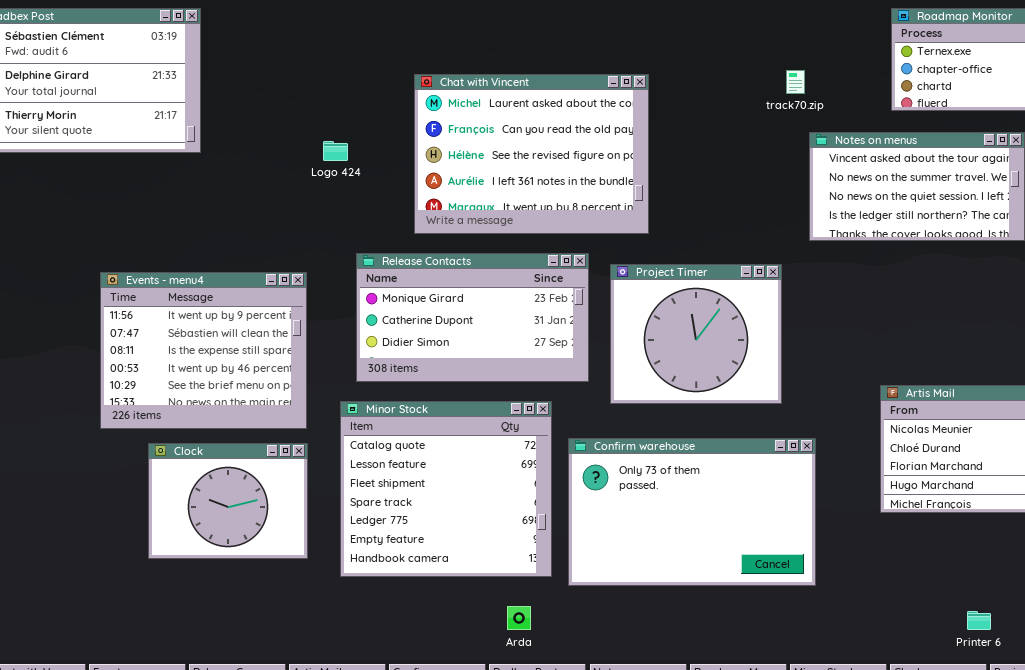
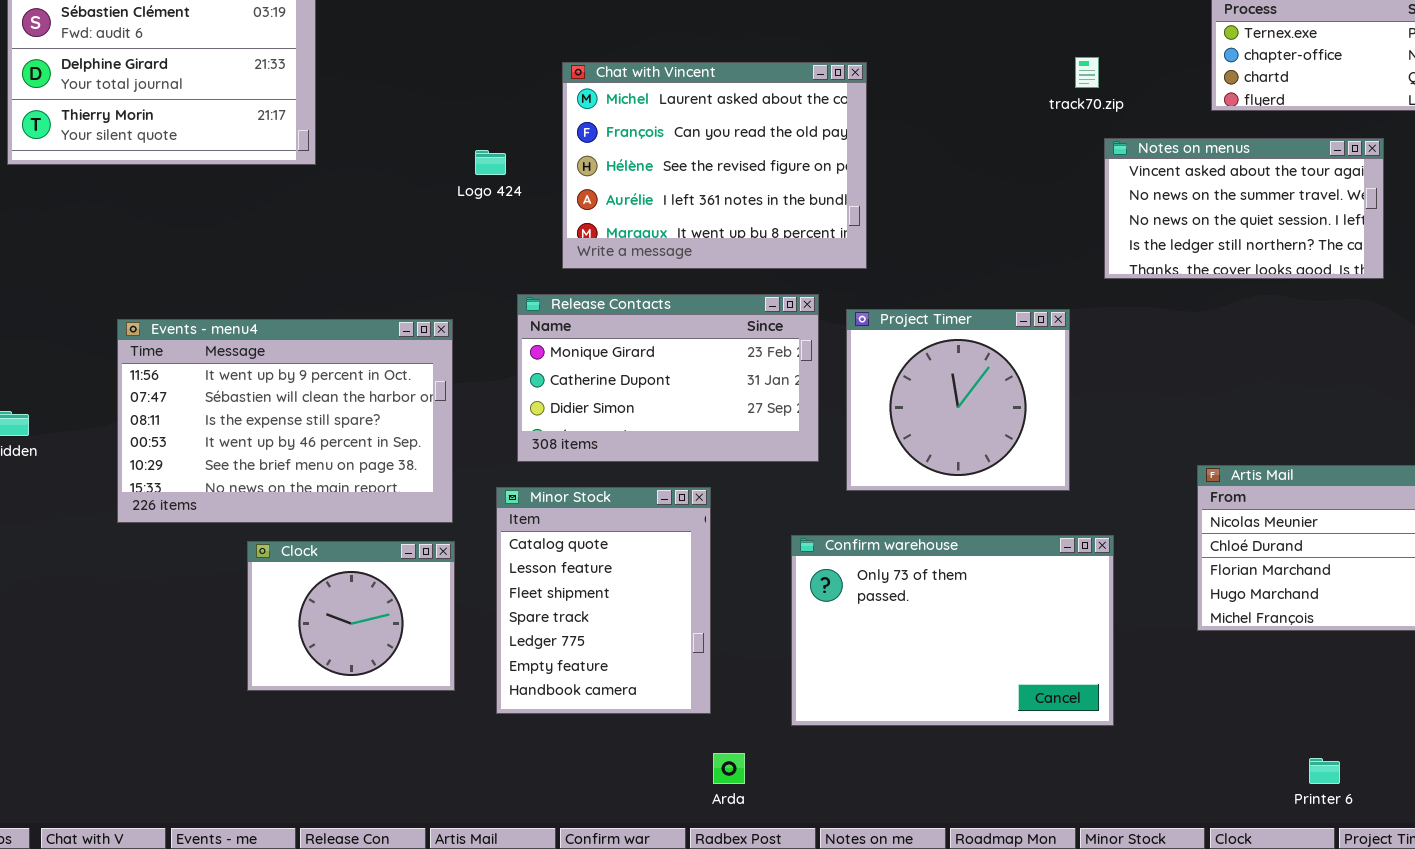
Chat with Vincent: [414,74,649,234] -> [562,62,867,269], moved
Events - menu4: [100,272,307,429] -> [117,319,453,523], resized
Minor Stock: [340,401,552,577] -> [496,487,711,714], resized

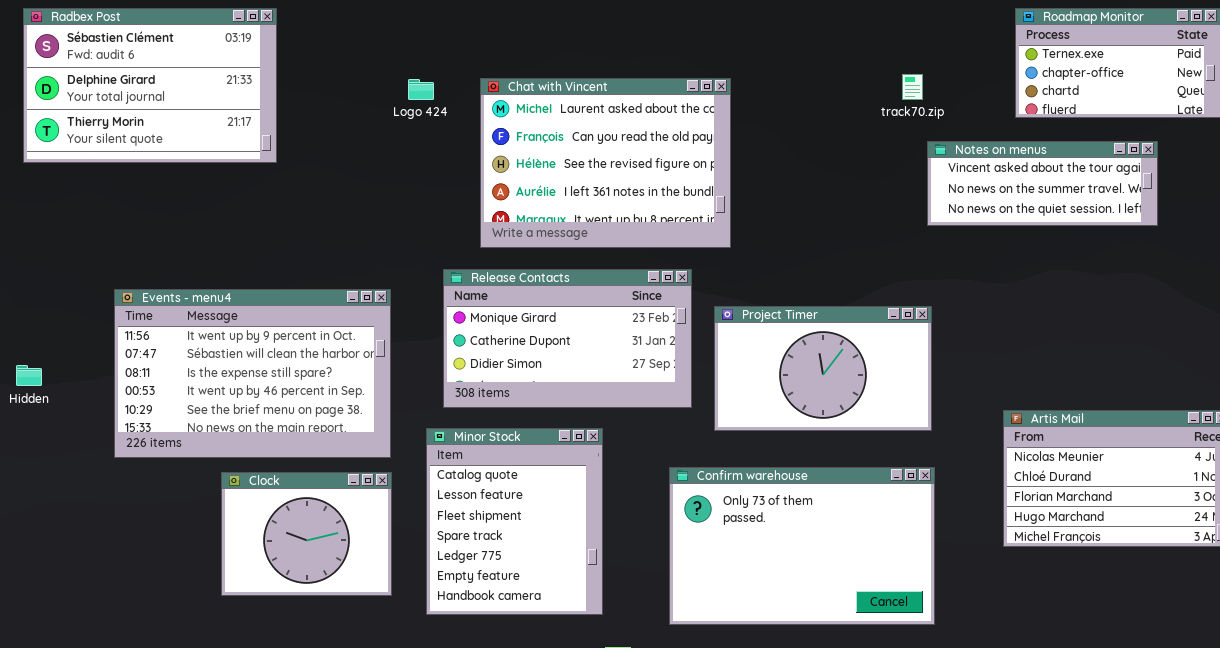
Notes on menus: [1104,138,1384,279] -> [927,141,1158,226], resized
Logo 424: [475,150,506,175] -> [408,79,434,100], moved
Project Timer: [846,309,1070,491] -> [714,306,932,431], resized

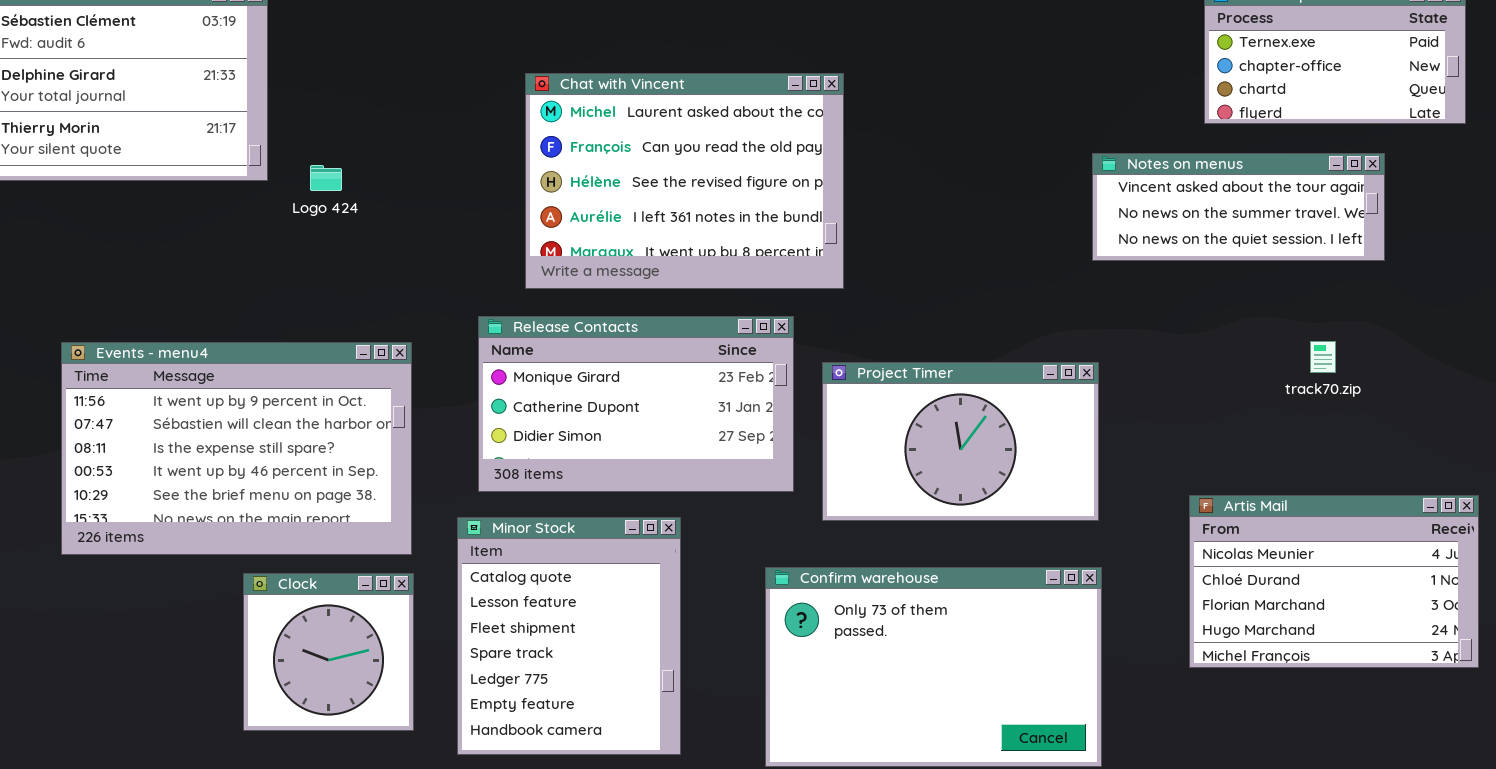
track70.zip: [902,74,923,100] -> [1310,341,1336,373], moved
Logo 424: [408,79,434,100] -> [310,165,342,191], moved
Clock: [221,472,392,596] -> [243,573,414,731], resized

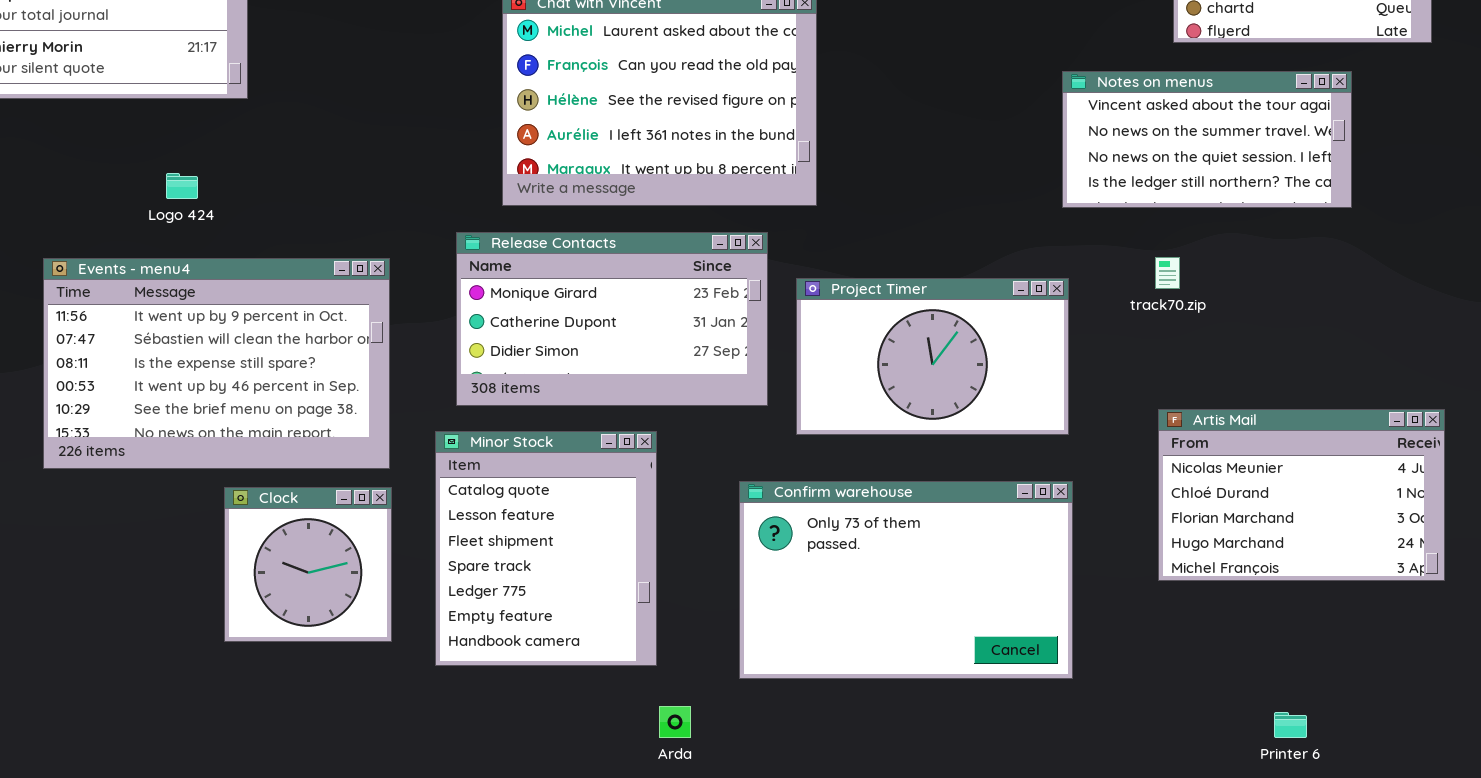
Notes on menus: [1092,153,1385,261] -> [1062,71,1352,208], resized
Logo 424: [310,165,342,191] -> [166,173,198,199], moved
track70.zip: [1310,341,1336,373] -> [1155,257,1180,289], moved

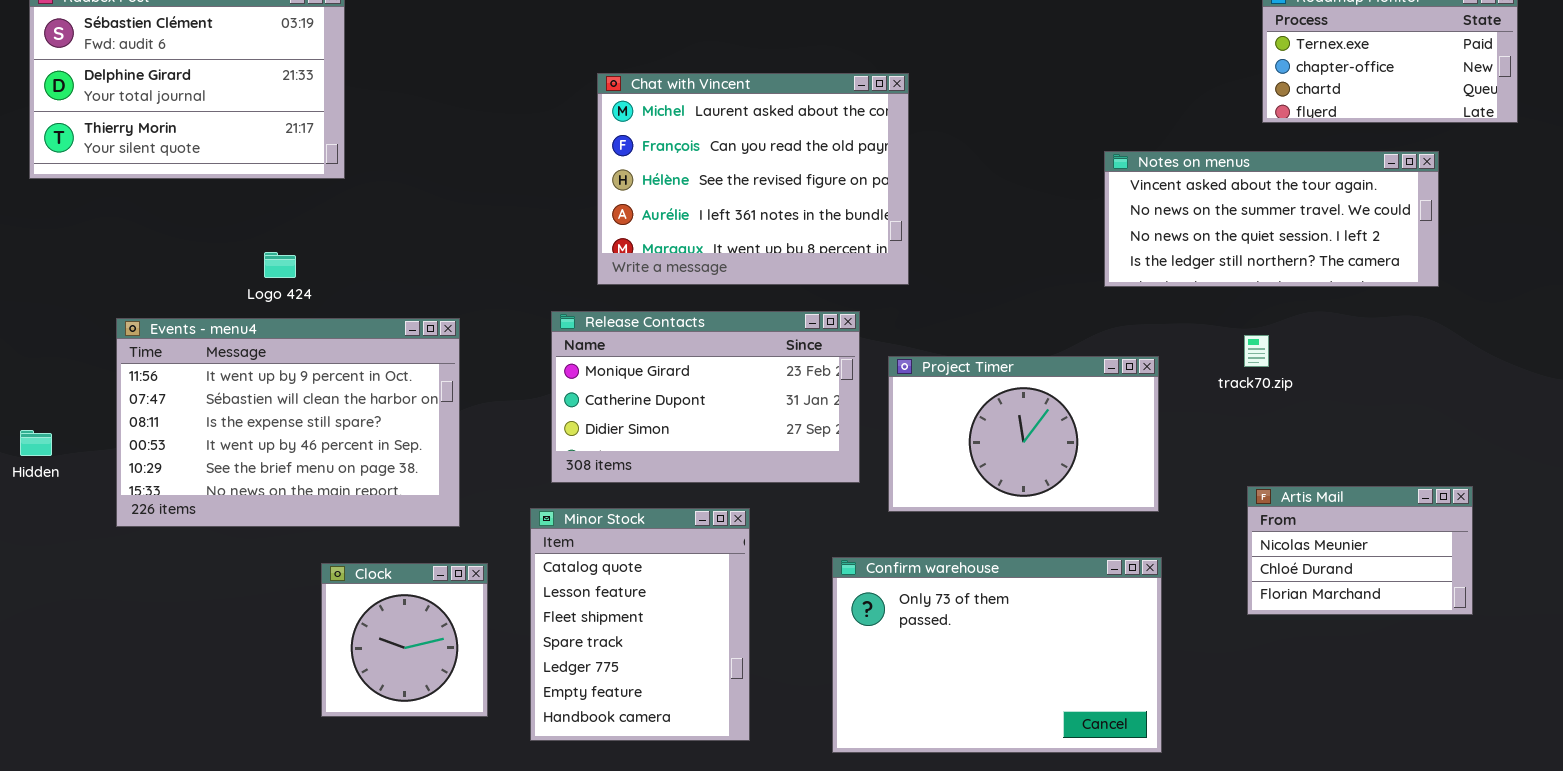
Notes on menus: [1062,71,1352,208] -> [1104,151,1439,287], resized
Events - menu4: [43,258,390,469] -> [116,318,460,527], moved
Artis Mail: [1158,409,1445,581] -> [1247,486,1473,615], resized

